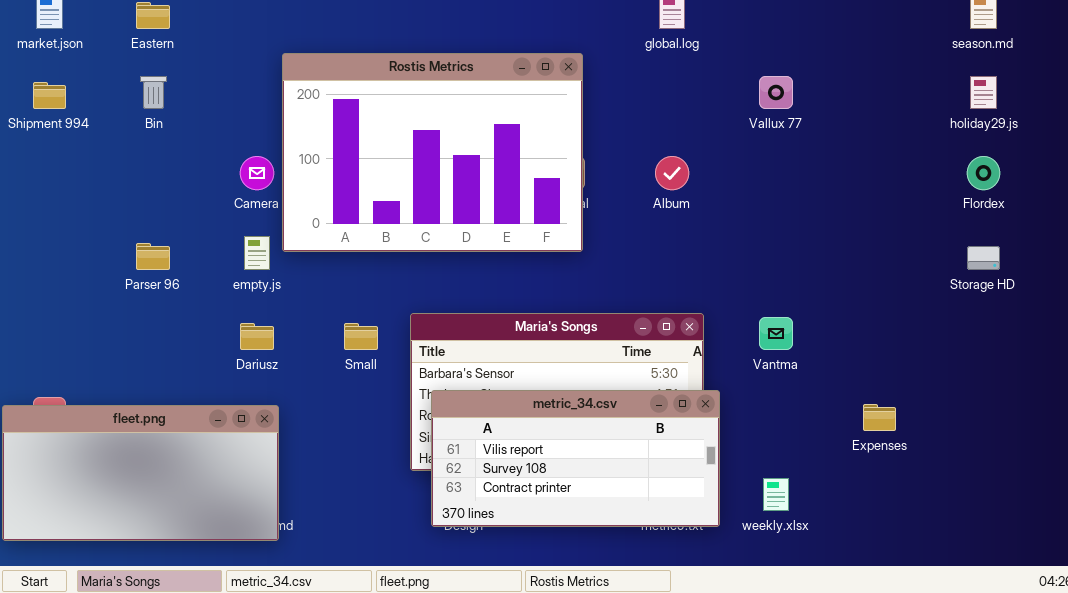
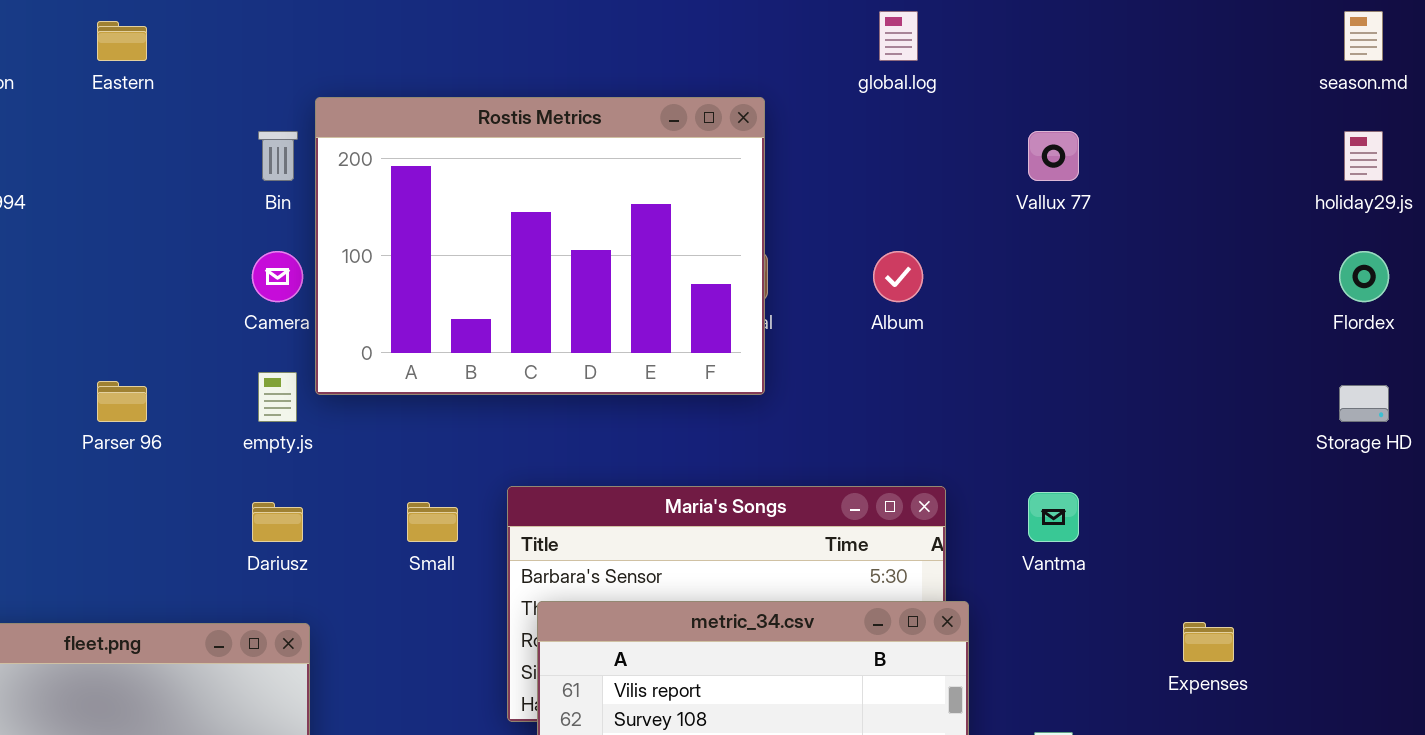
Bin: [140,76,167,109] -> [258,131,298,181], moved

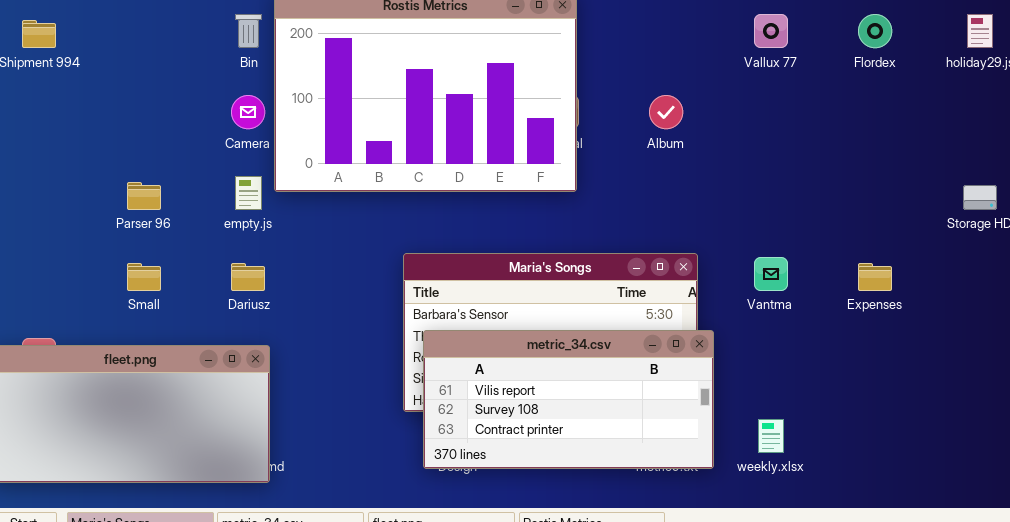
Flordex: [1339,251,1389,302] -> [858,14,892,48], moved
Small: [407,502,458,542] -> [127,263,161,291], moved
Expenses: [1183,622,1234,662] -> [858,263,892,291], moved

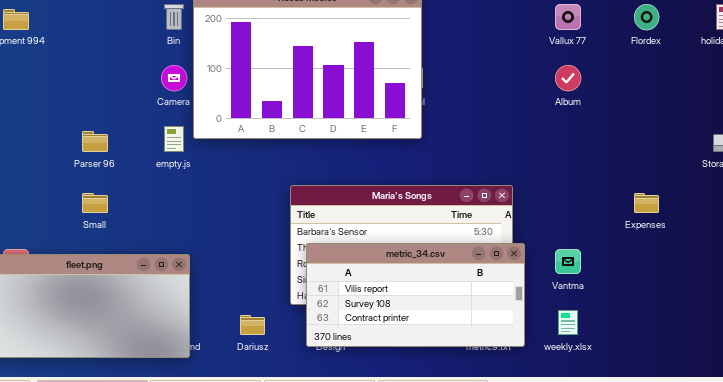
Album: [649,95,683,129] -> [555,65,581,91], moved
Vantma: [754,257,788,291] -> [555,249,581,274], moved
Dariusz: [231,263,265,291] -> [240,315,265,335], moved

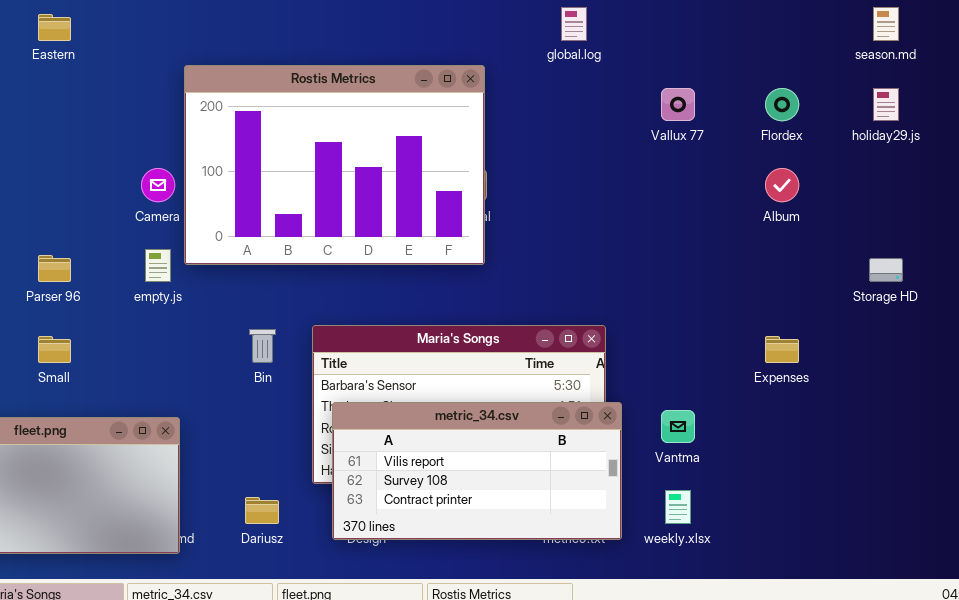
Bin: [164,4,184,30] -> [249,329,276,363], moved
Album: [555,65,581,91] -> [765,168,799,202], moved

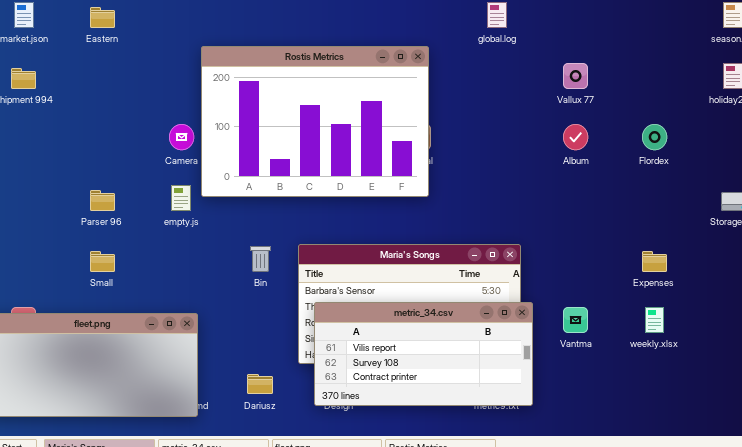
Flordex: [765,88,799,121] -> [642,124,667,150], moved
Album: [765,168,799,202] -> [563,124,588,150], moved
weekly.xlsx: [665,490,691,524] -> [645,307,664,333], moved

